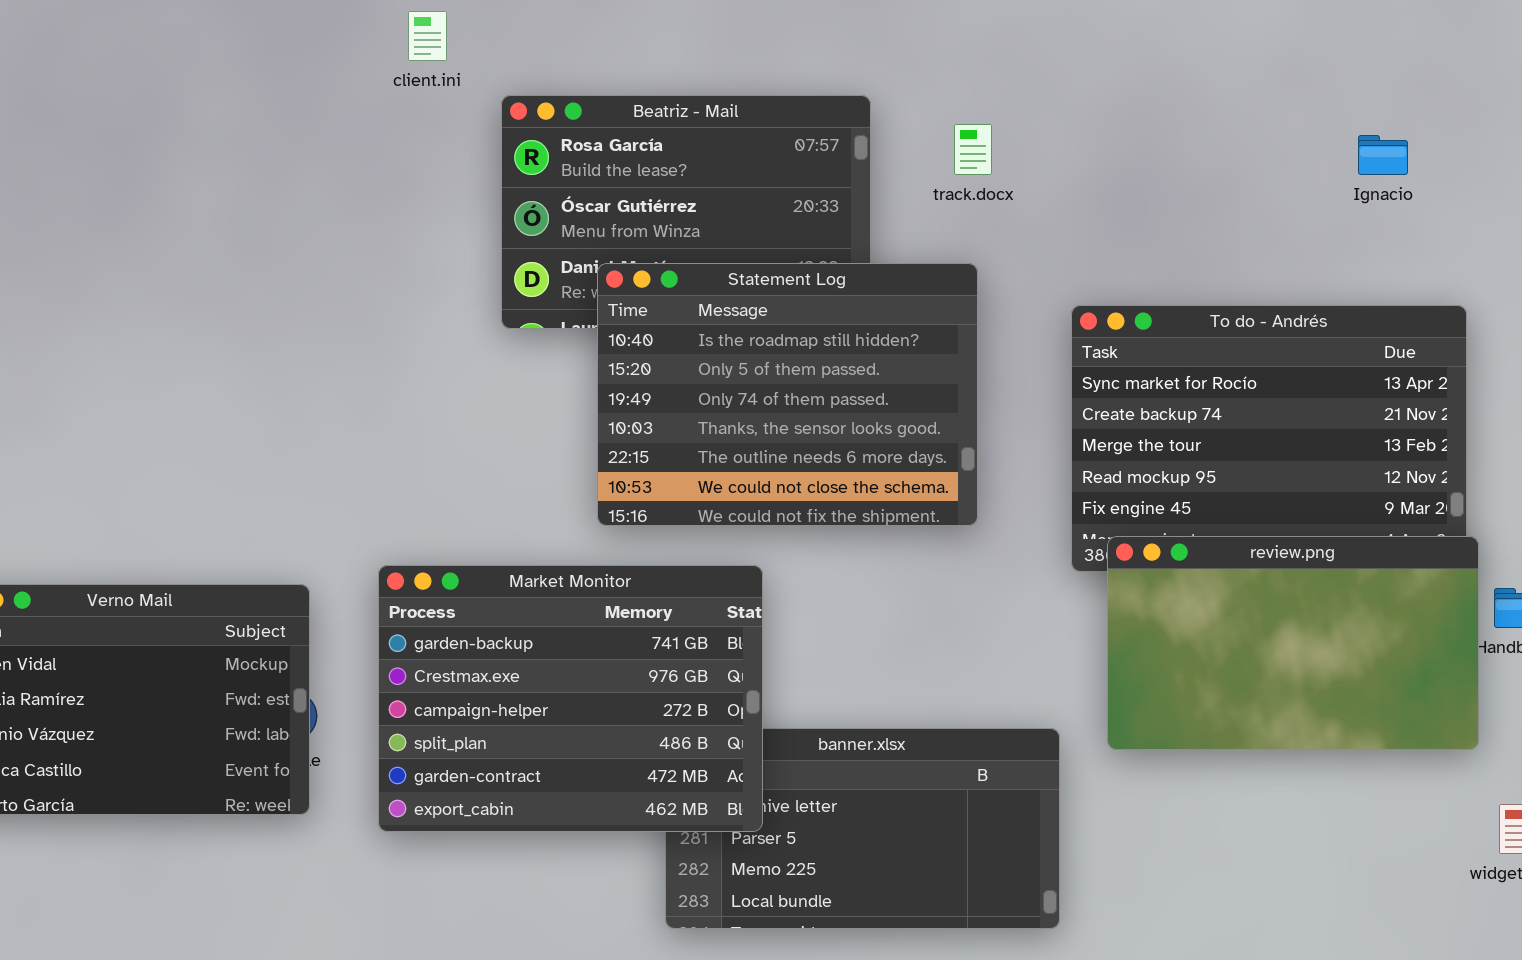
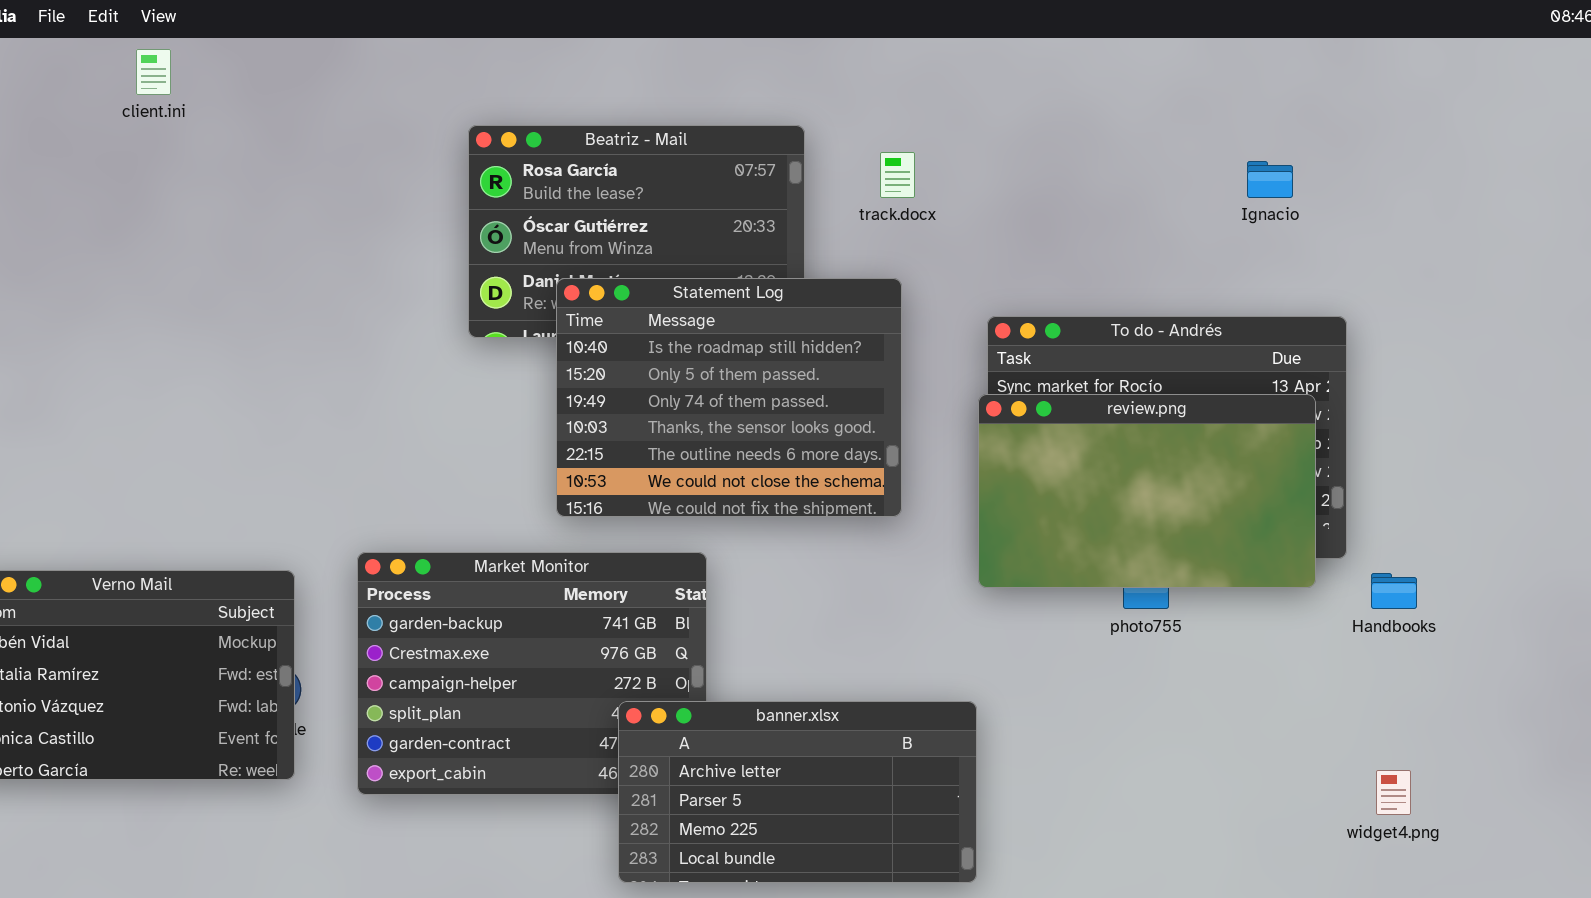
client.ini: [408,11,447,61] -> [136,49,171,95], moved
review.png: [1107,536,1479,750] -> [978,394,1316,588], moved
banner.xlsx: [665,728,1060,929] -> [618,701,977,883], raised

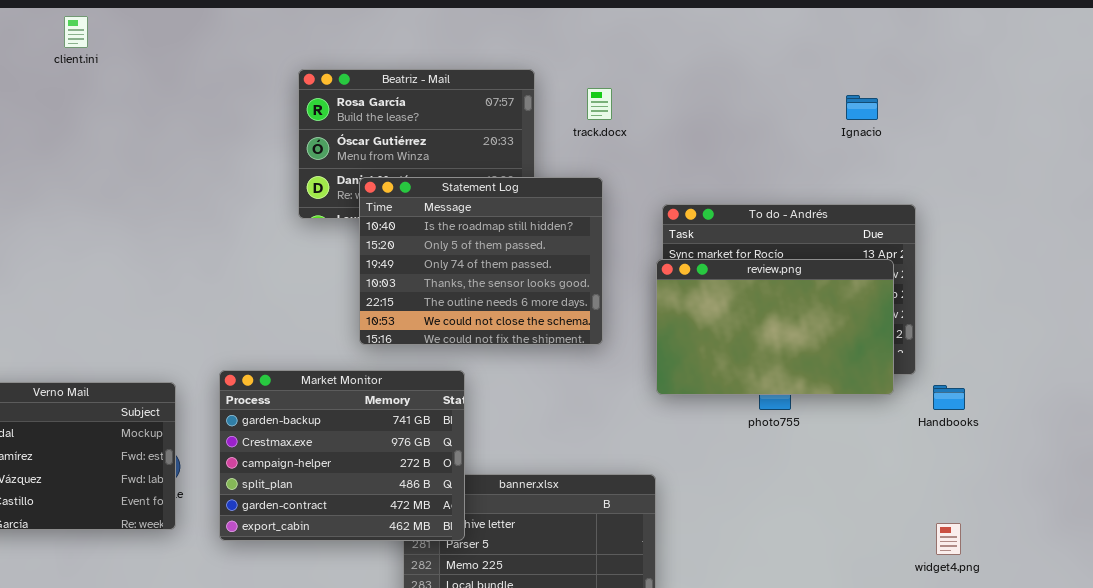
Market Monitor: [357,552,707,795] -> [219,370,465,541], raised

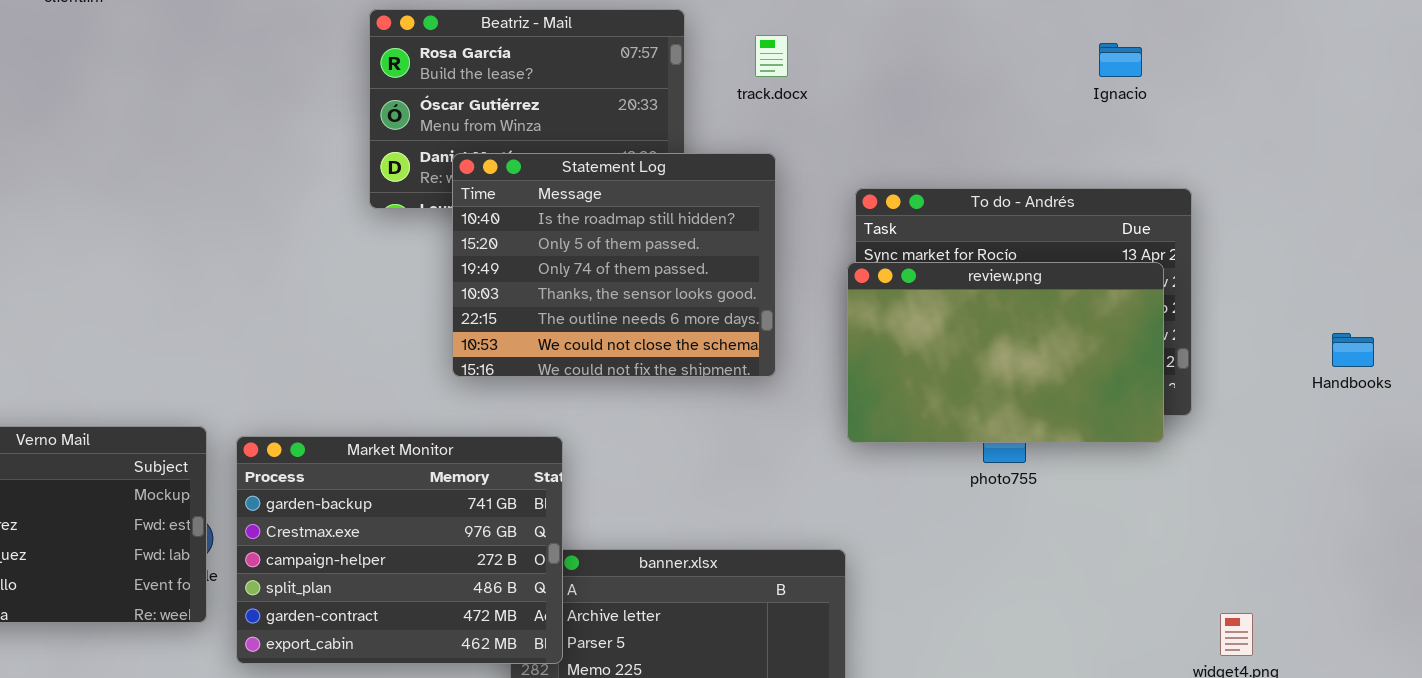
Market Monitor: [219,370,465,541] -> [236,436,563,664], moved
Handbooks: [933,385,965,410] -> [1332,333,1374,367], moved

